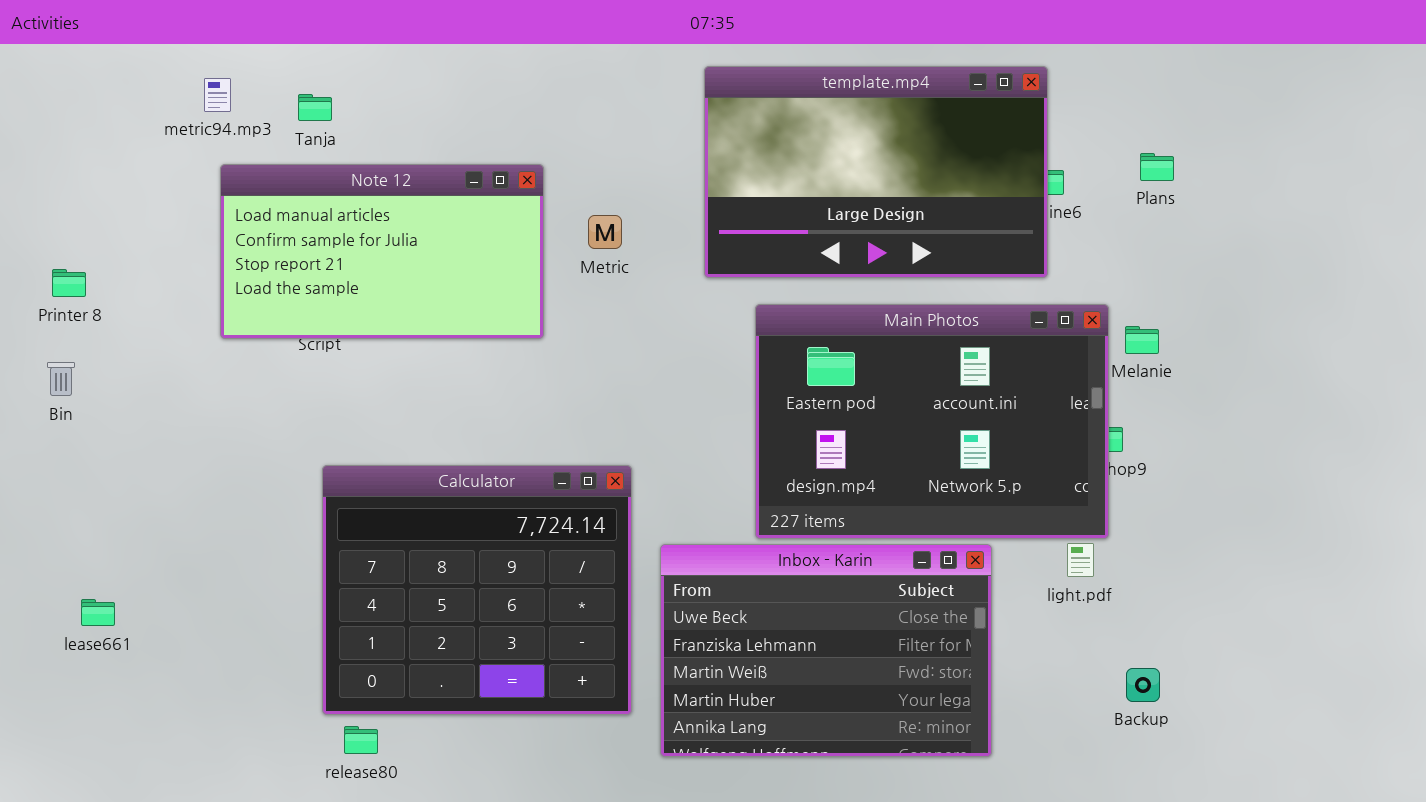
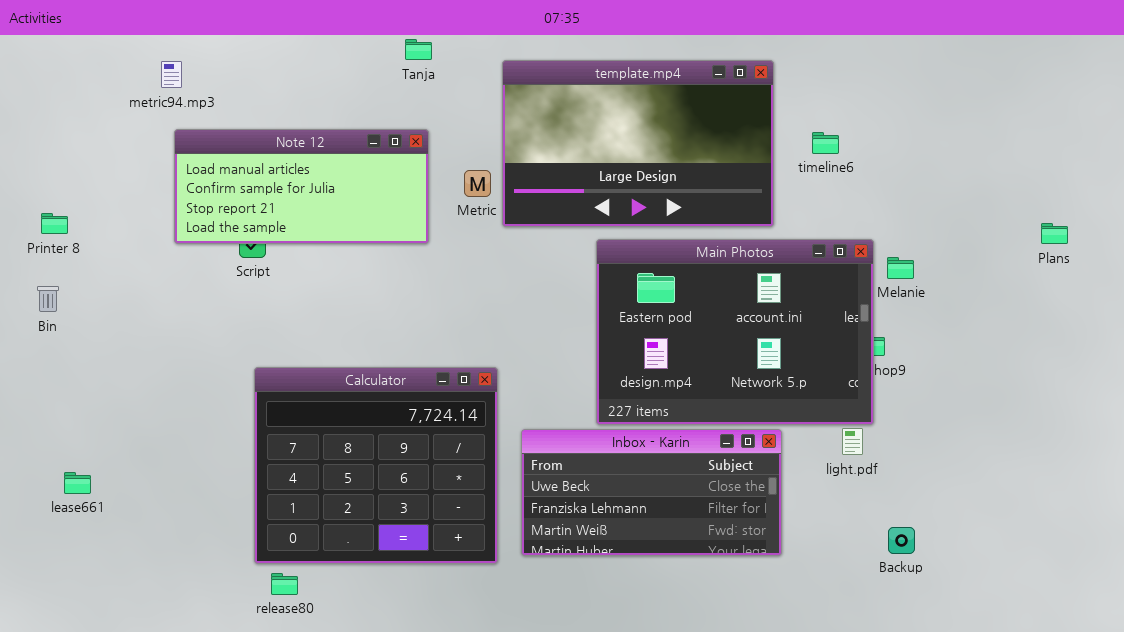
template.mp4: [704,66,1048,278] -> [502,60,774,227], moved
Tanja: [298,94,332,121] -> [405,39,432,60], moved
Plans: [1140,153,1174,181] -> [1041,223,1068,244], moved
Note 12: [220,164,544,339] -> [174,129,429,244], resized
Inbox - Karin: [660,544,992,757] -> [521,429,782,556], resized

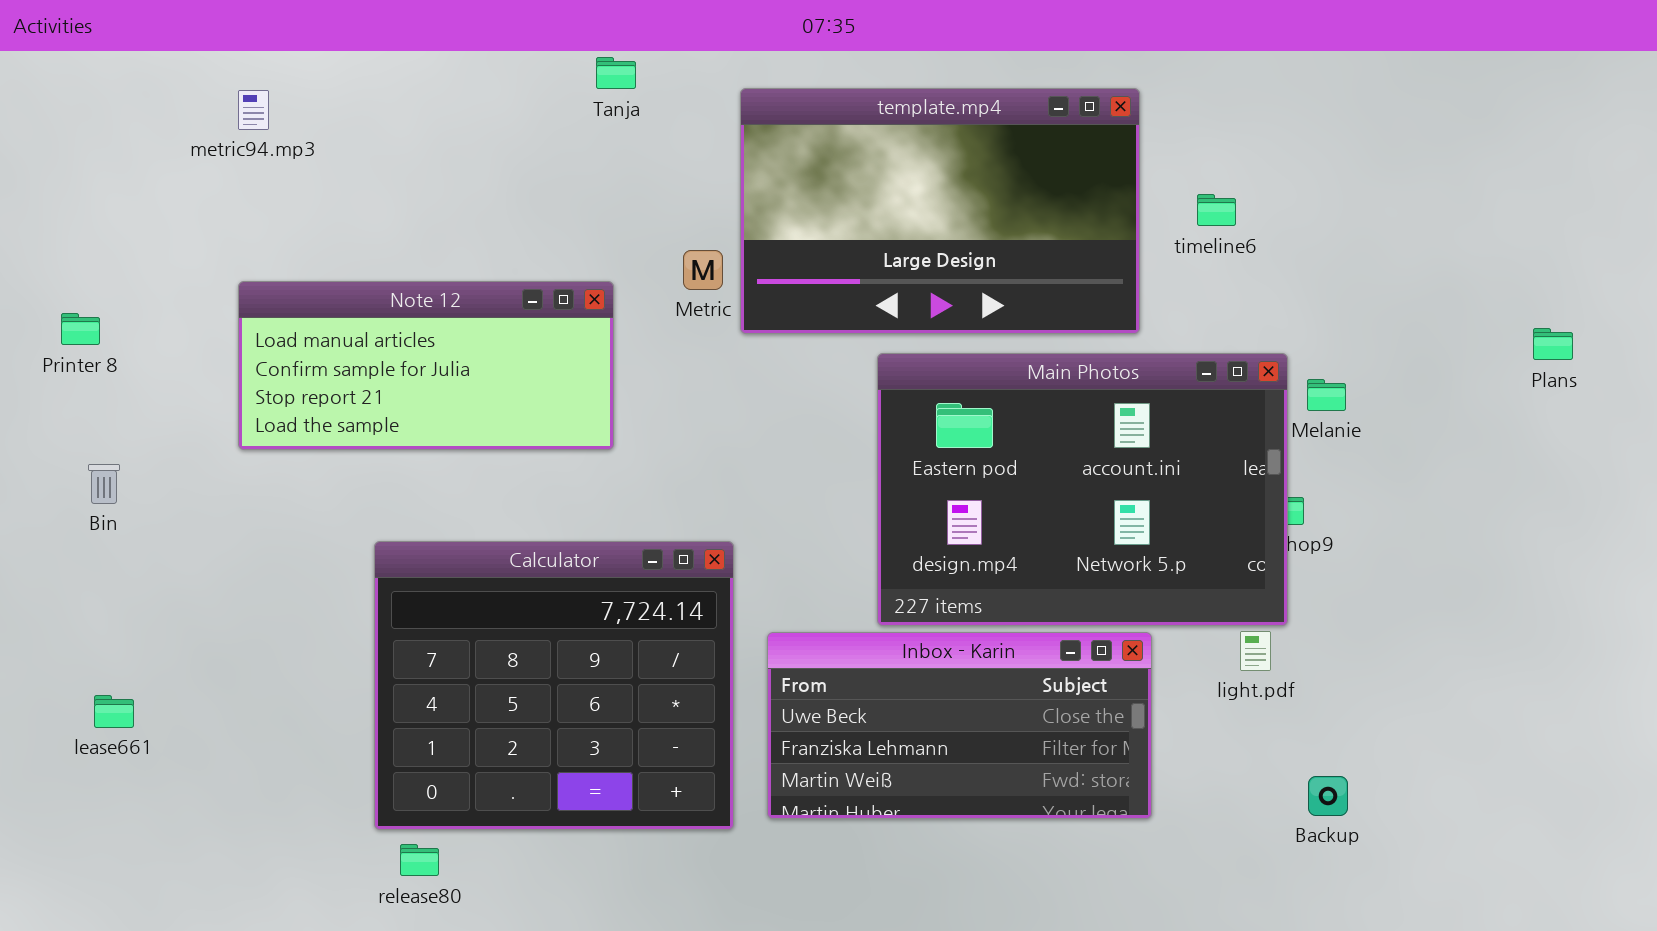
Note 12: [174,129,429,244] -> [238,281,614,450], moved
Bin: [37,286,59,312] -> [88,464,120,504], moved

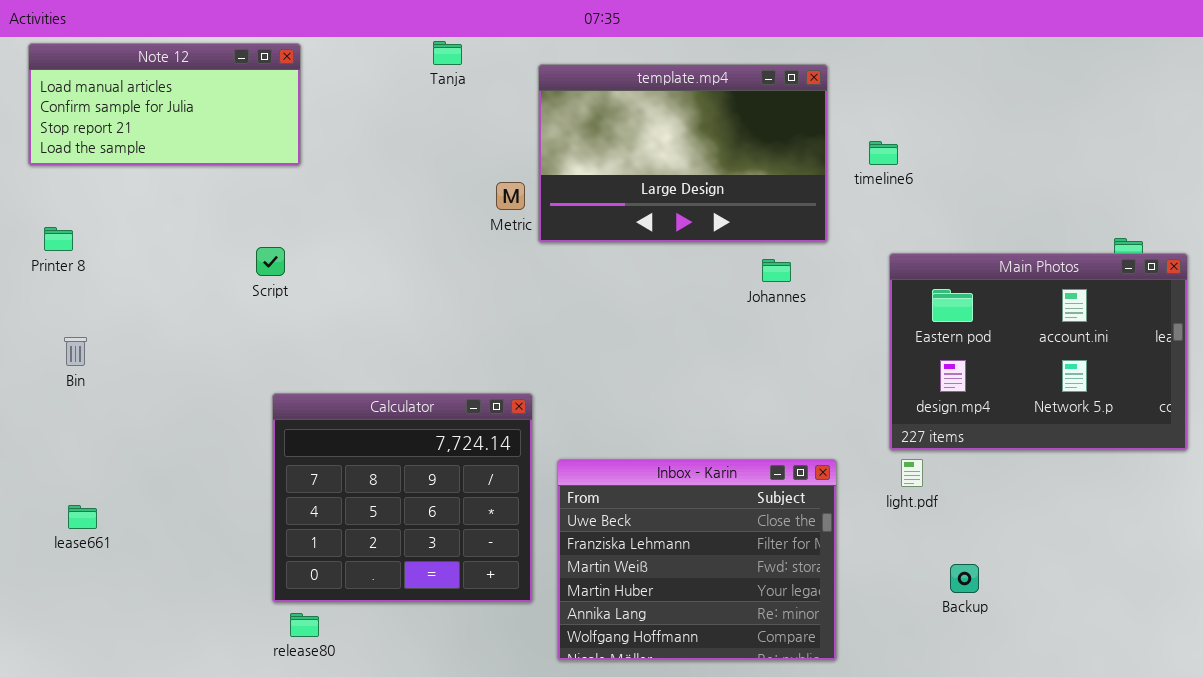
Note 12: [238,281,614,450] -> [28,43,301,166], moved
Main Photos: [877,353,1288,626] -> [889,253,1188,451], moved
Inbox - Karin: [767,632,1152,819] -> [557,459,837,661], resized

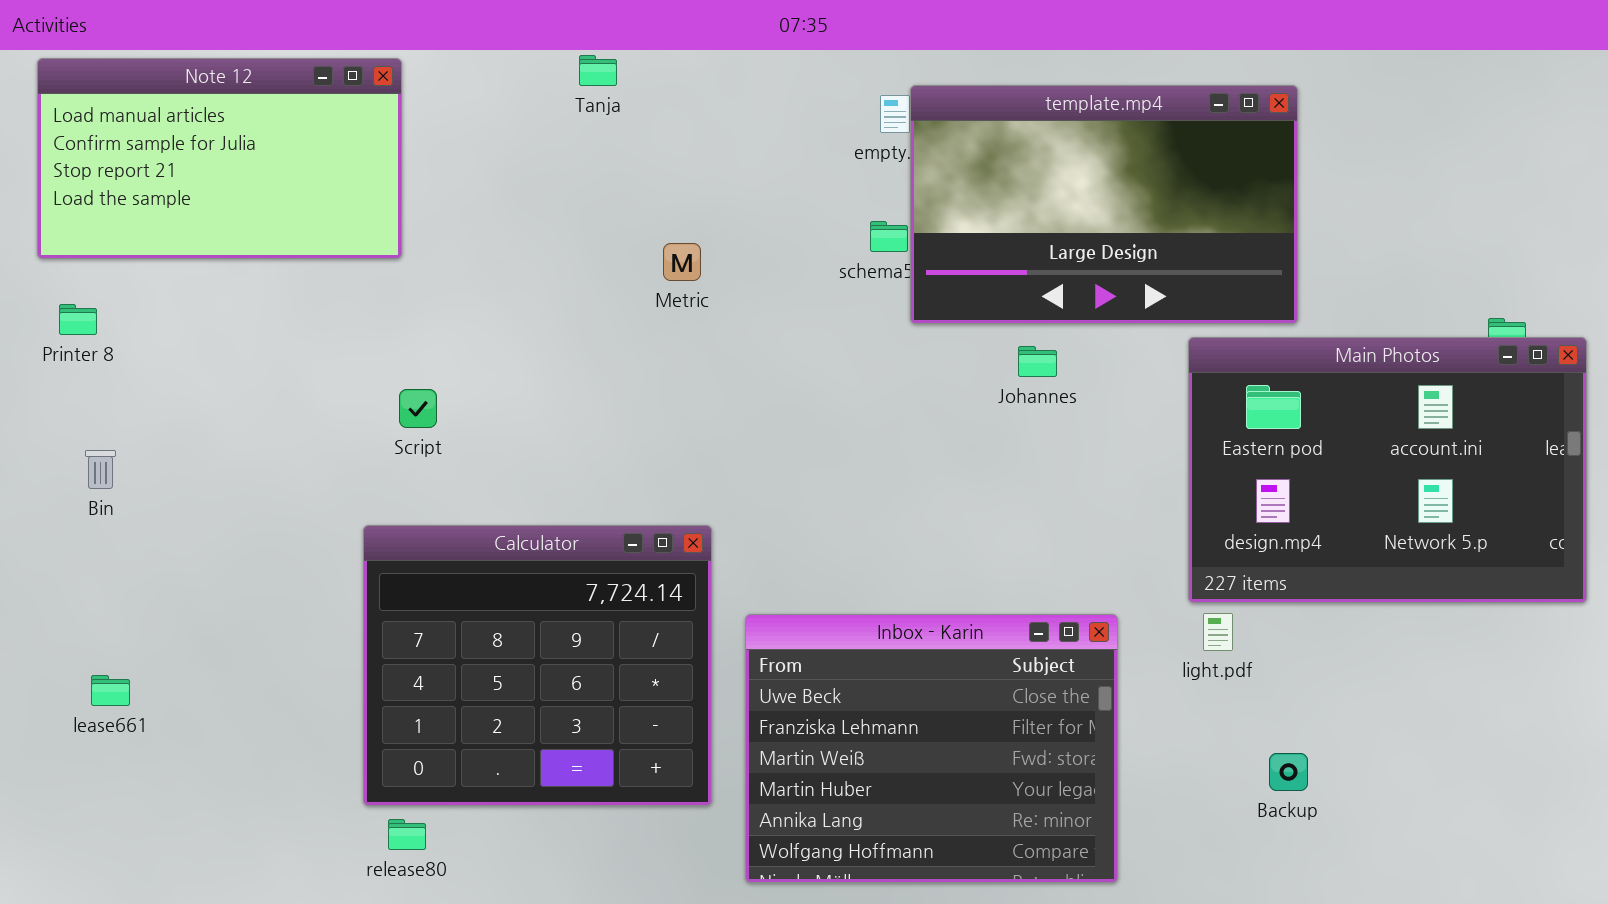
Note 12: [28,43,301,166] -> [37,58,402,259], resized
template.mp4: [538,64,828,243] -> [910,85,1298,324], moved
Script: [256,247,285,276] -> [399,389,437,428], moved

